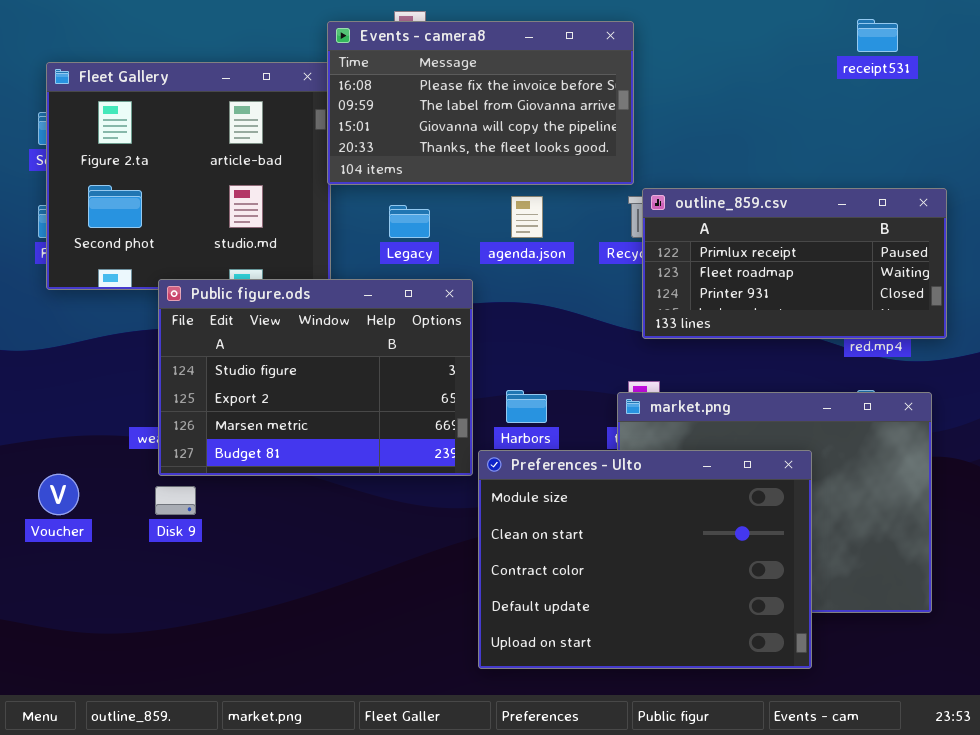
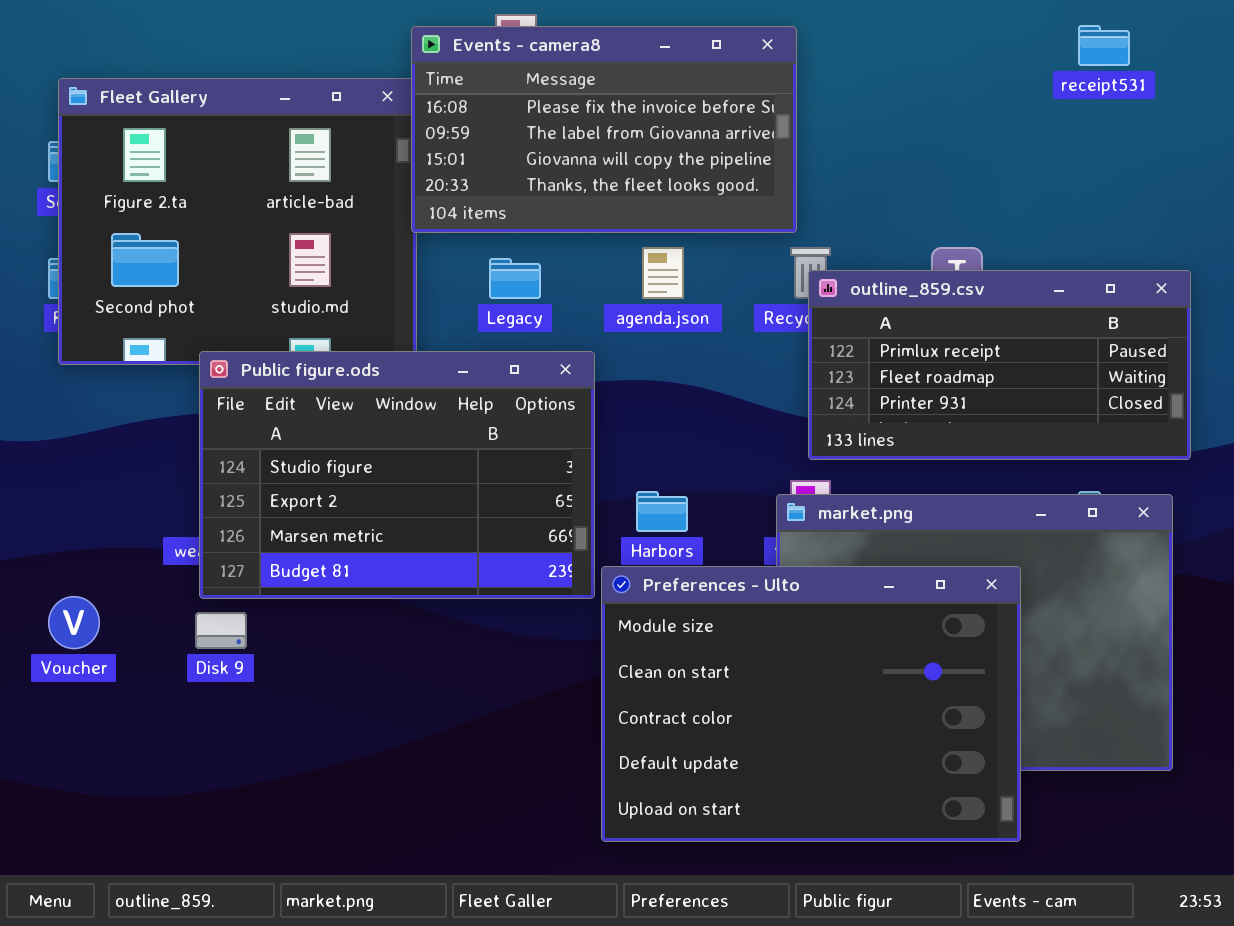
outline_859.csv: [642,188,947,339] -> [808,270,1191,460], moved

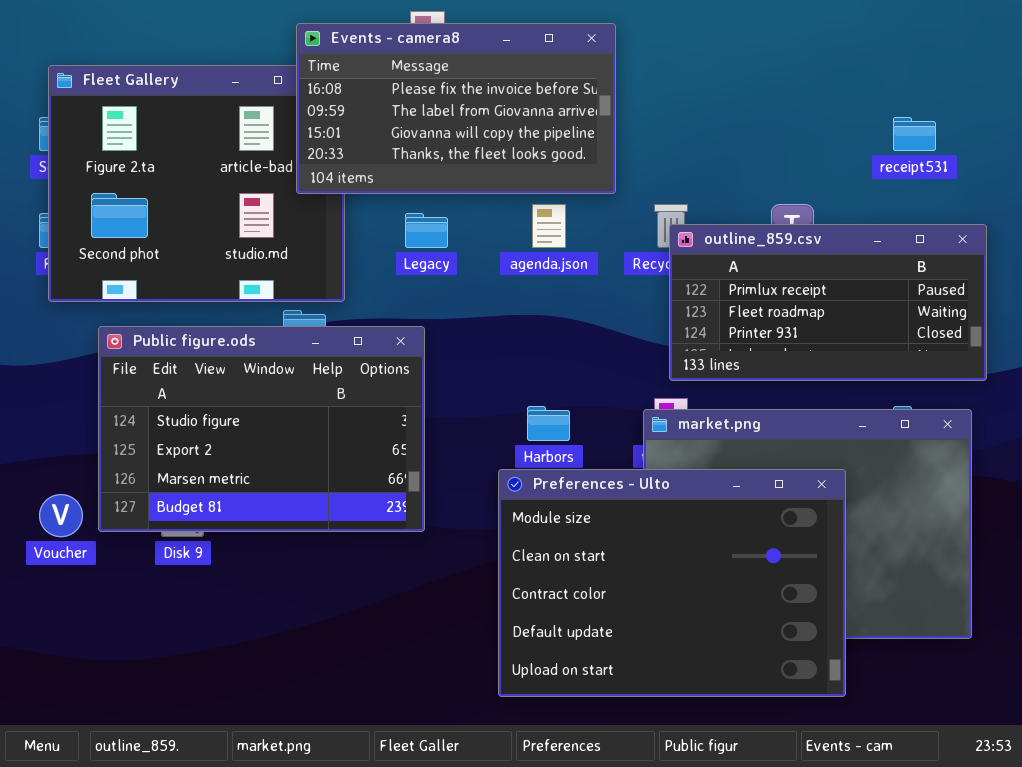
receipt531: [1078,25,1130,66] -> [893,117,936,151], moved
Events - camera8: [411,26,797,233] -> [296,23,616,194], moved
Public figure.ods: [199,351,595,599] -> [98,326,425,532], moved

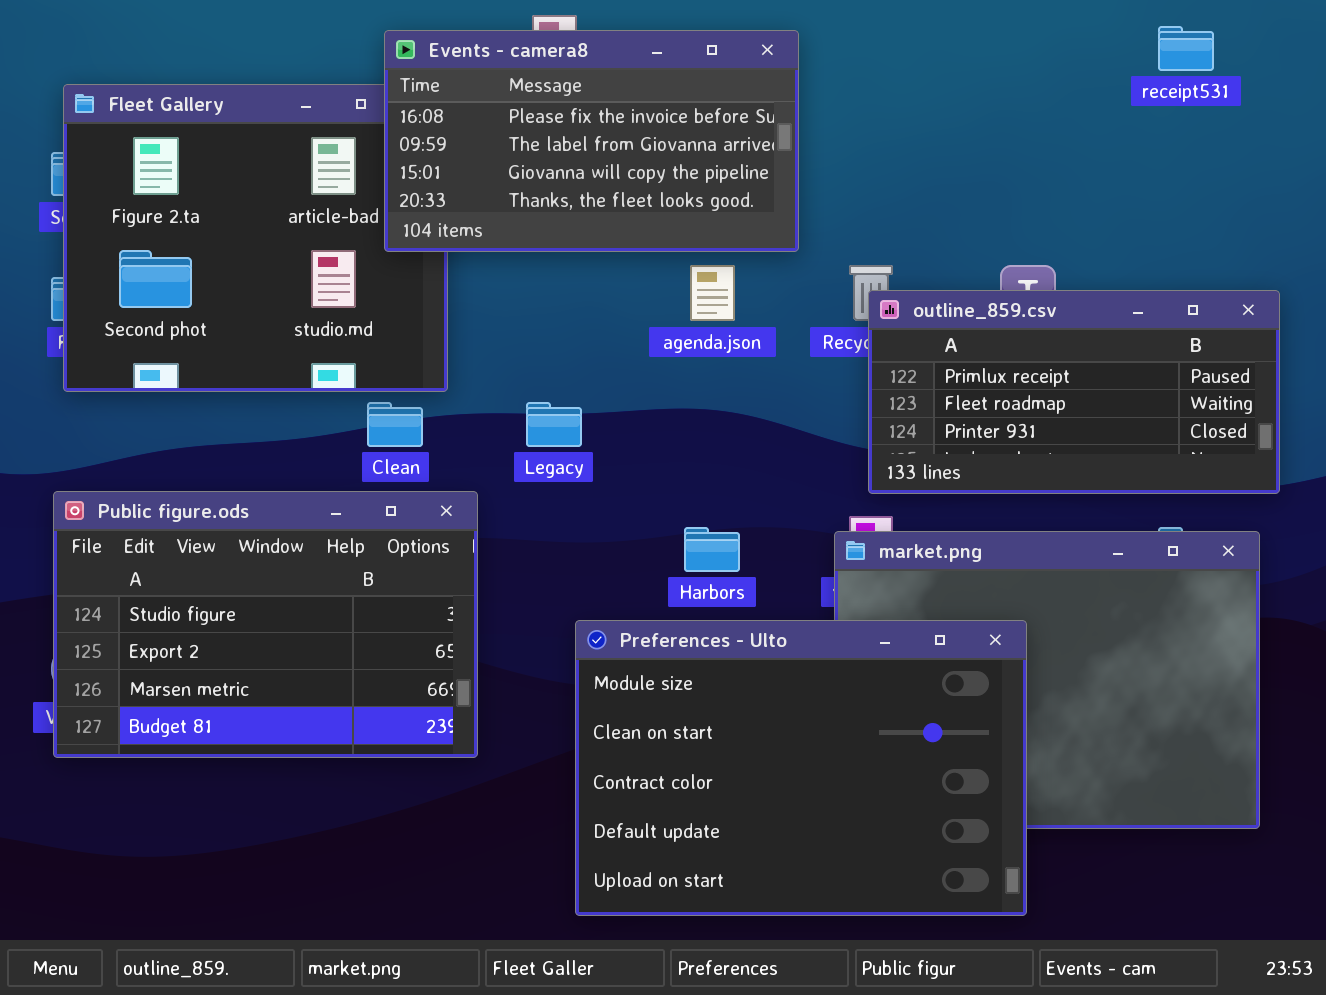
receipt531: [893,117,936,151] -> [1158,26,1214,71], moved
Legacy: [405,213,448,248] -> [526,402,582,447], moved
Public figure.ods: [98,326,425,532] -> [53,491,478,758], moved
Preferences - Ulto: [498,469,846,697] -> [575,620,1027,916], moved

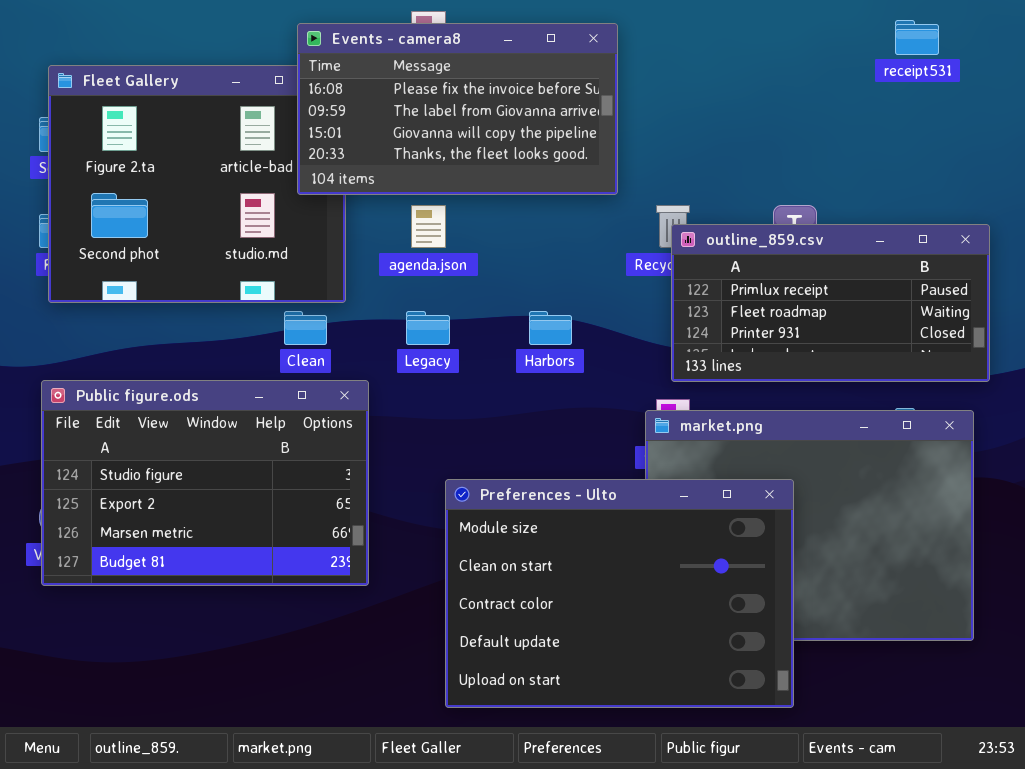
agenda.json: [690,265,735,321] -> [411,205,446,248], moved
Harbors: [684,527,740,572] -> [529,311,572,345], moved

